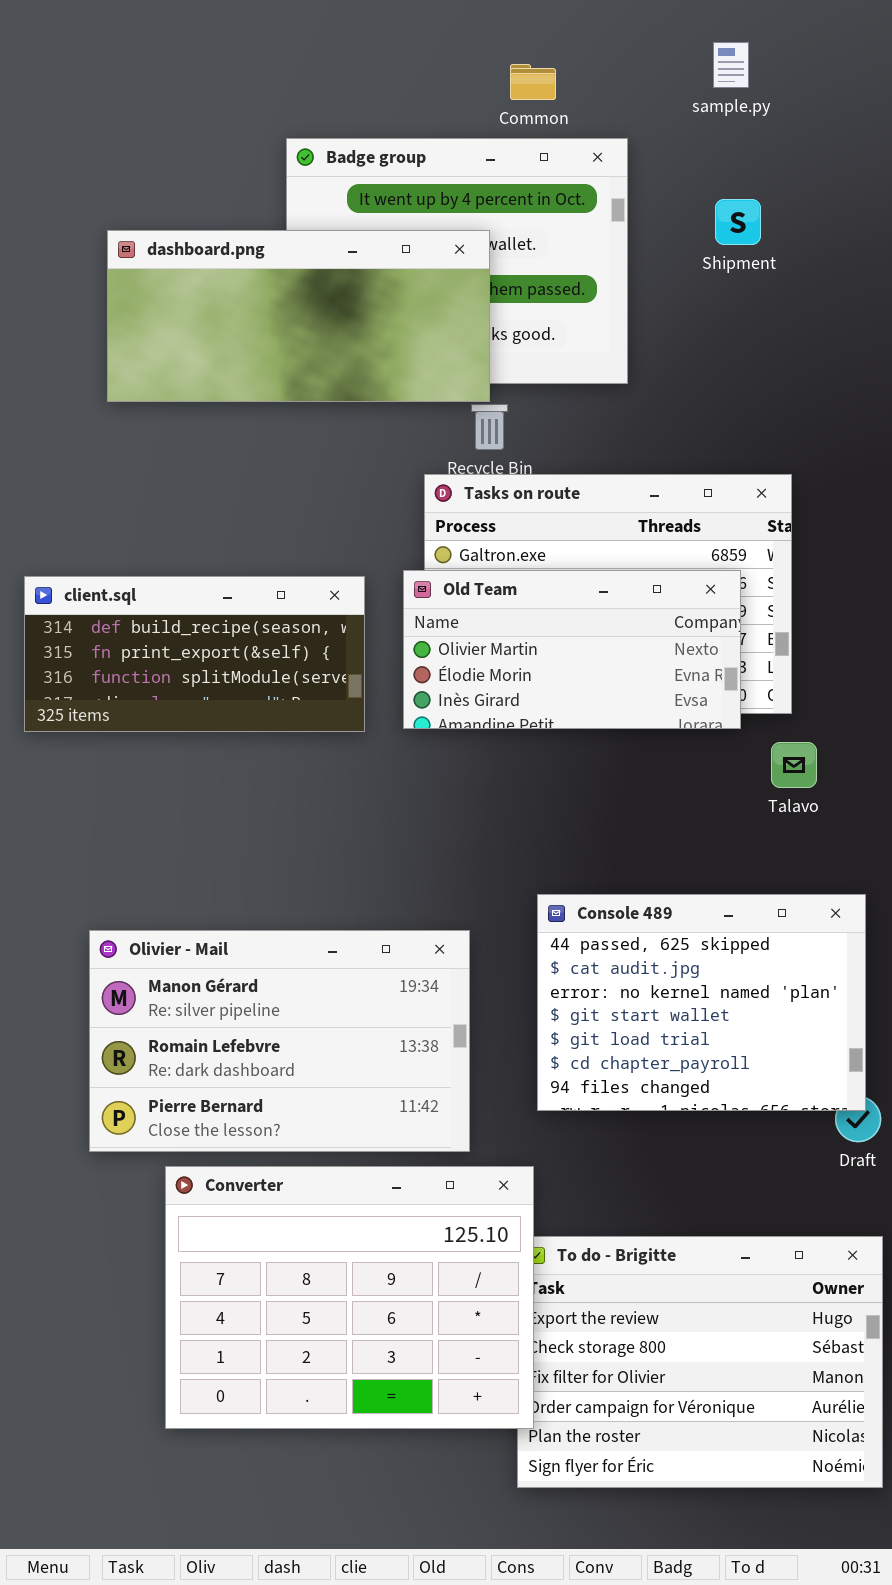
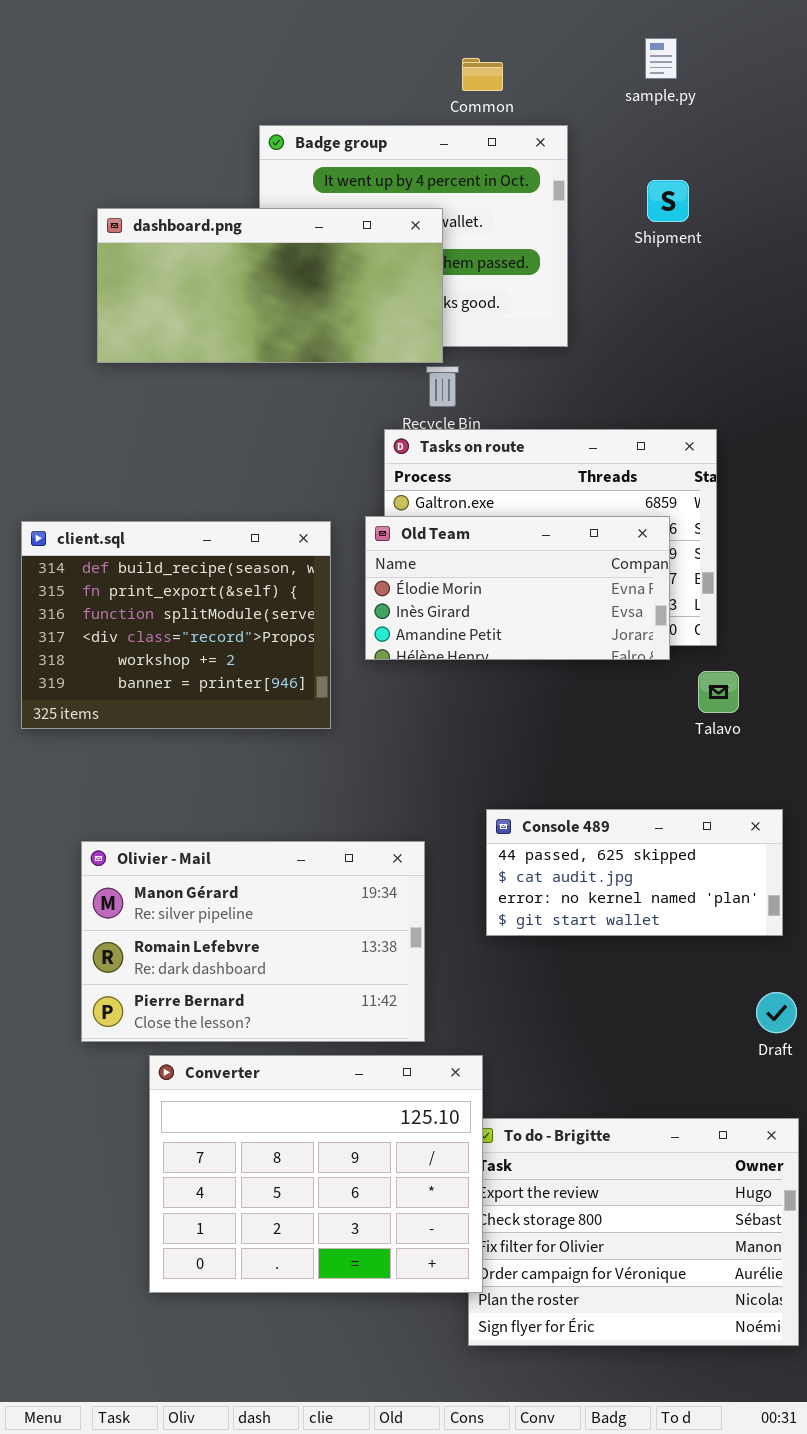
Old Team: [403,570,741,729] -> [365,516,670,660], scrolled down 1 row
client.sql: [24,576,365,732] -> [21,521,331,729], resized
Console 489: [537,894,866,1111] -> [486,809,783,936], resized

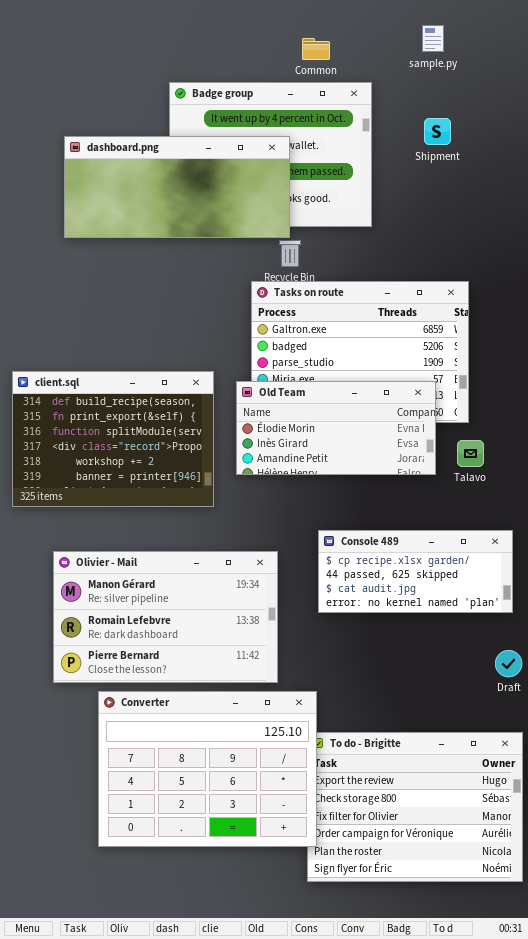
Old Team: [365,516,670,660] -> [236,381,436,475], moved
client.sql: [21,521,331,729] -> [12,371,214,507], moved
Console 489: [486,809,783,936] -> [318,530,513,613], scrolled up 1 row

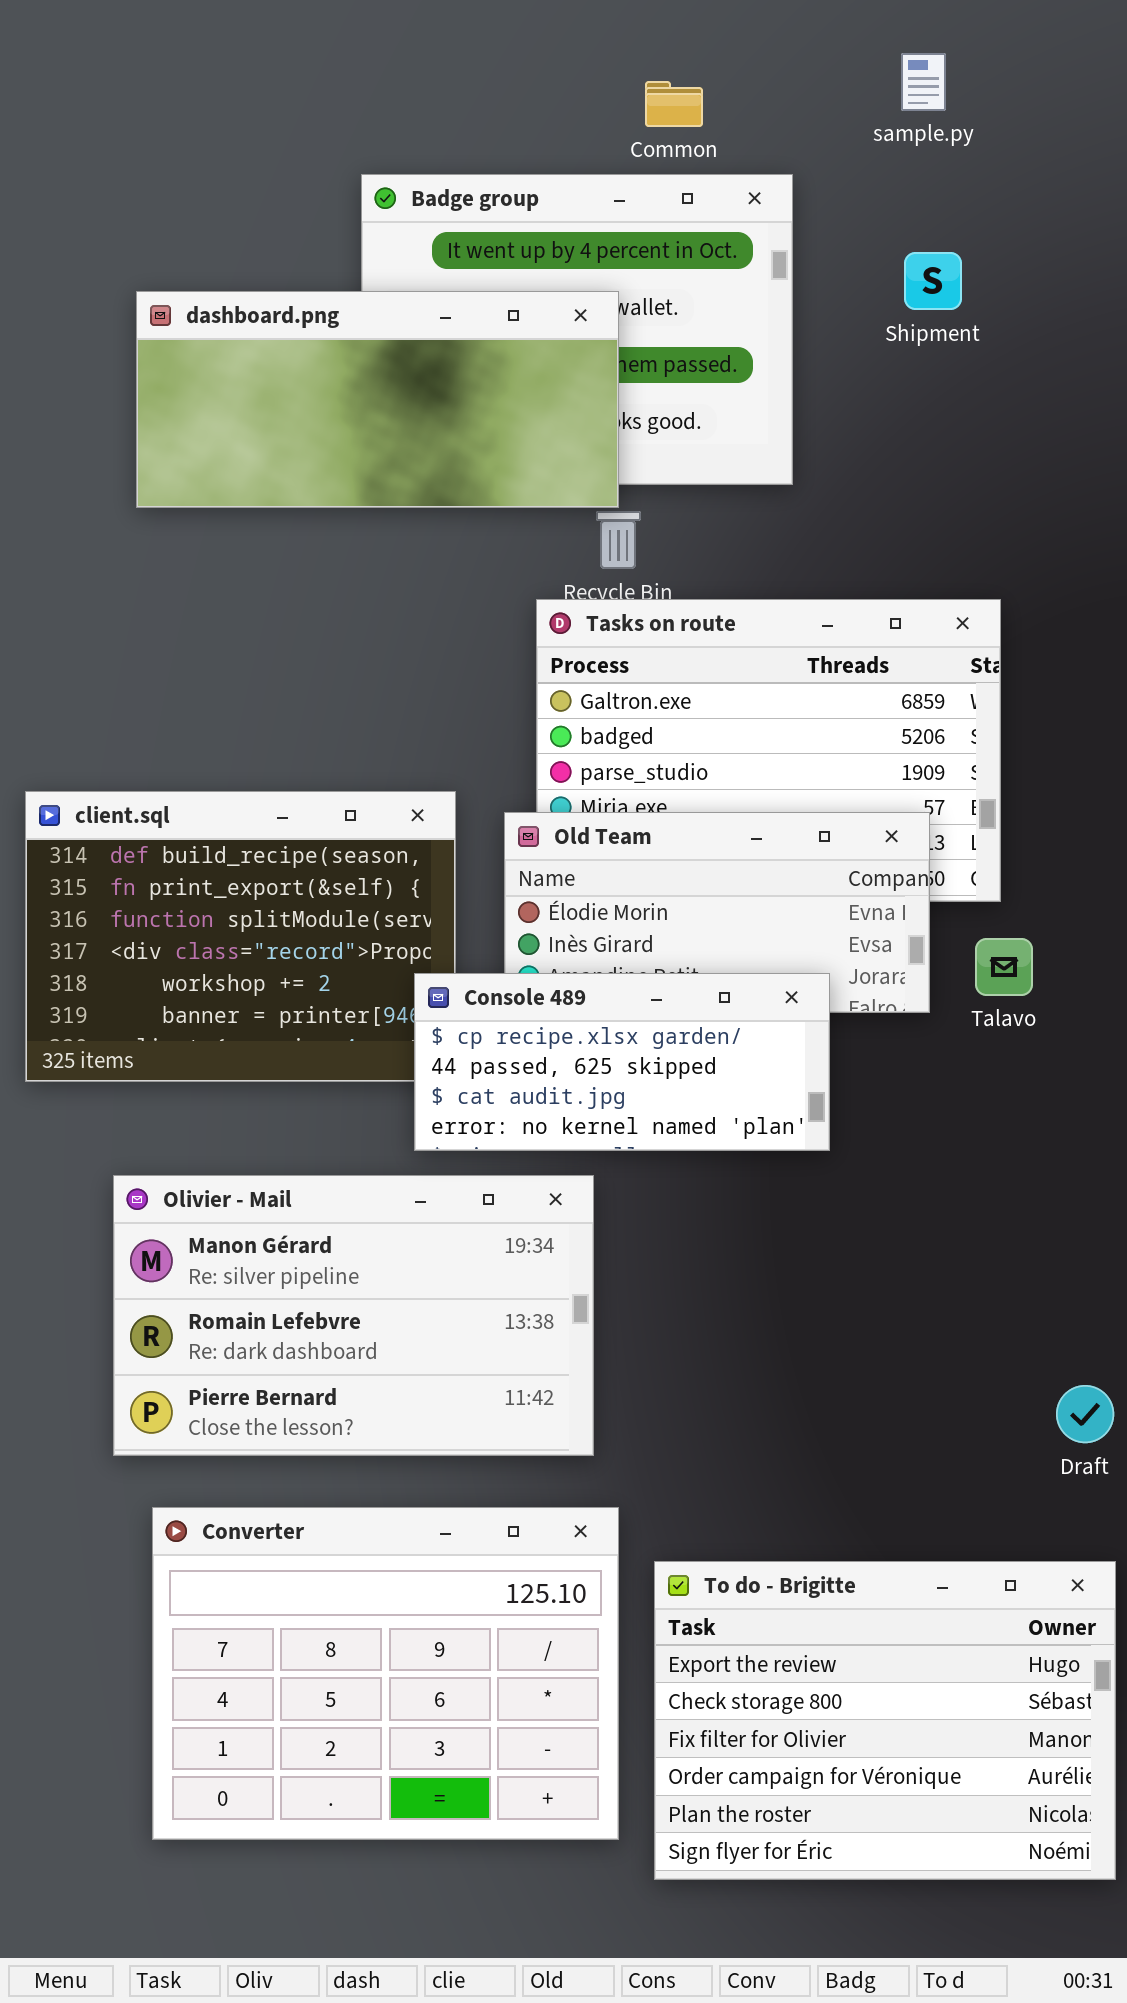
Console 489: [318,530,513,613] -> [414,973,830,1151], moved
Converter: [98,691,317,847] -> [152,1507,619,1840], moved

